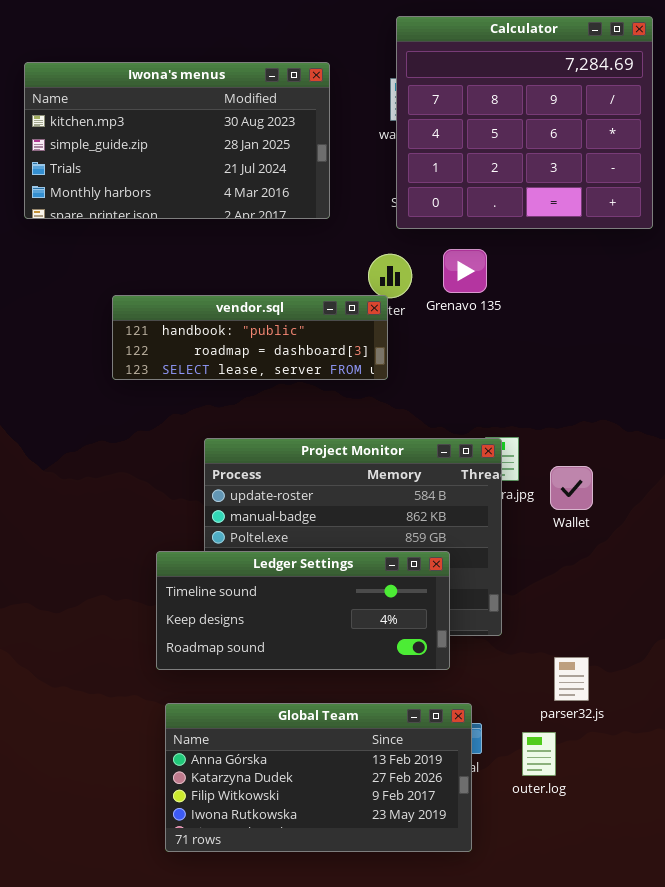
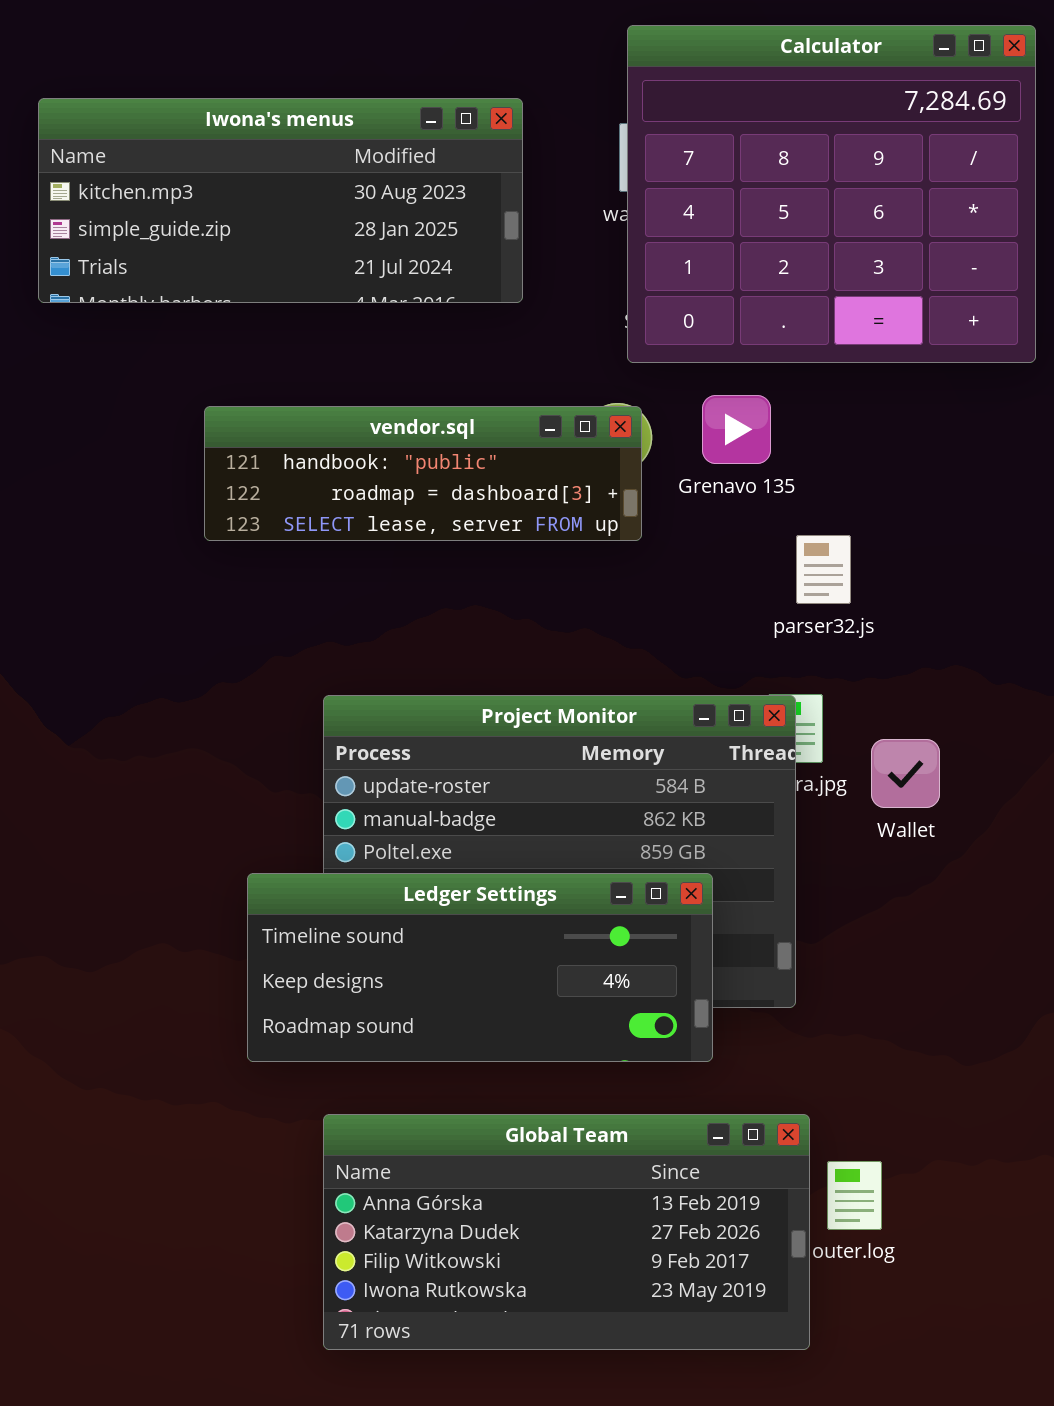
Iwona's menus: [24,62,330,219] -> [38,98,523,303], resized
vendor.sql: [112,295,388,380] -> [204,406,642,541], moved
parser32.js: [554,657,589,701] -> [796,535,851,604], moved
Global Team: [165,703,472,852] -> [323,1114,810,1350], moved

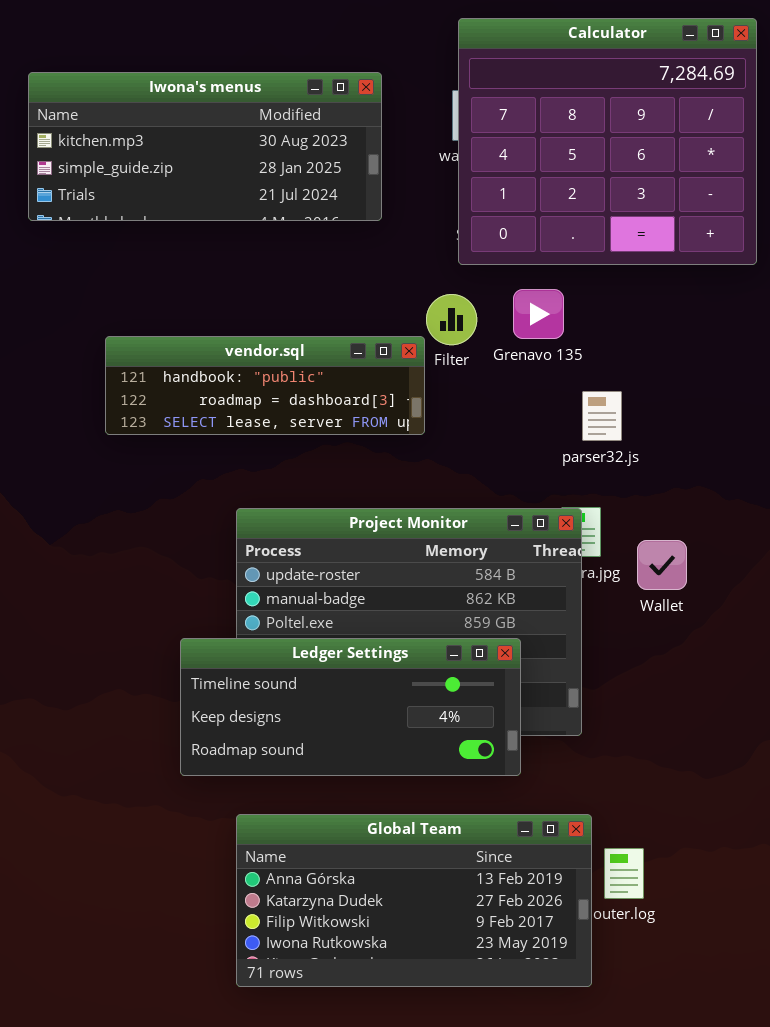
vendor.sql: [204,406,642,541] -> [105,336,425,435], moved

